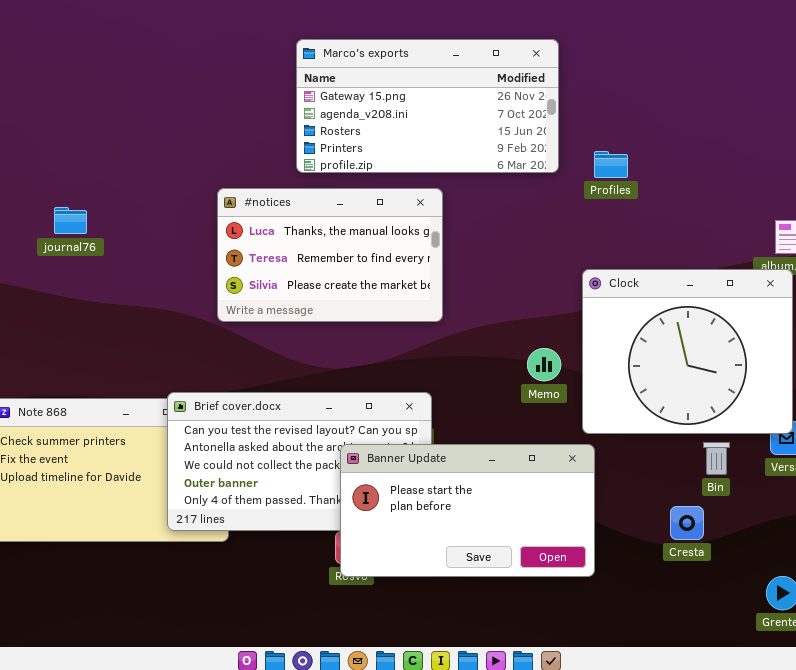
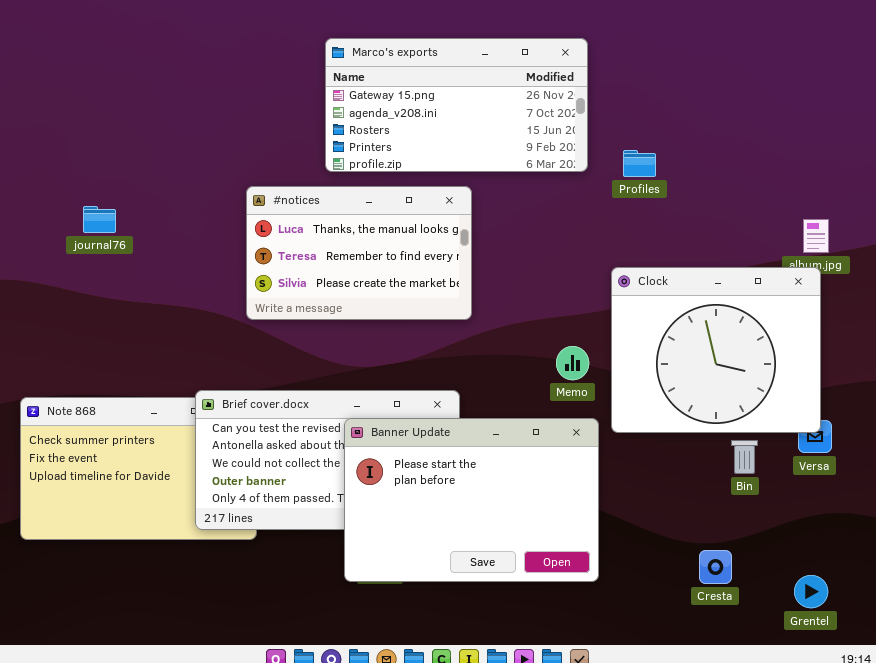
Banner Update: [340,444,595,577] -> [344,418,599,582], moved, resized
Cresta: [670,506,704,540] -> [699,550,732,584], moved

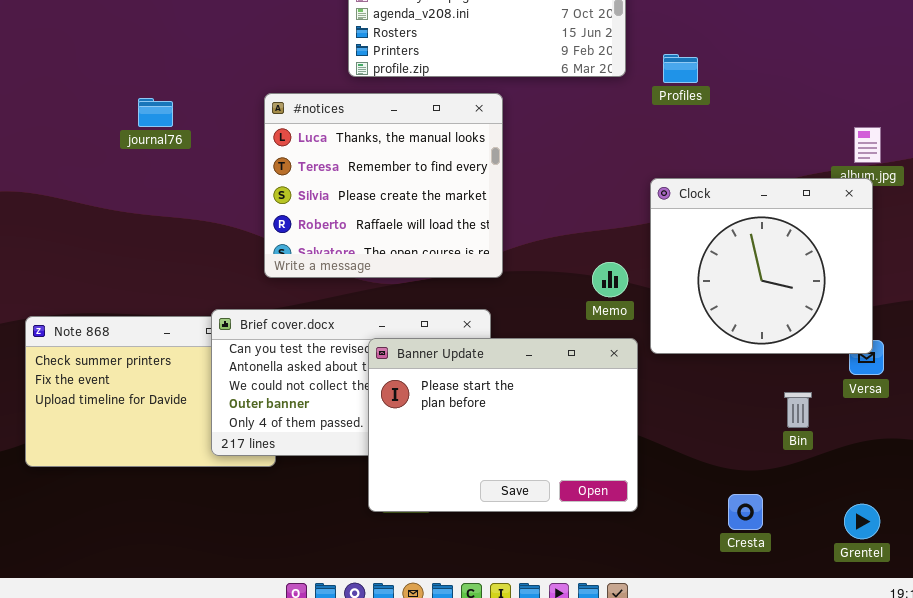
#notices: [246,186,472,320] -> [264,93,503,278], resized
journal76: [83,206,116,233] -> [138,98,173,127], moved
Bin: [731,440,758,474] -> [784,392,812,428], moved
Cresta: [699,550,732,584] -> [728,494,763,530], moved

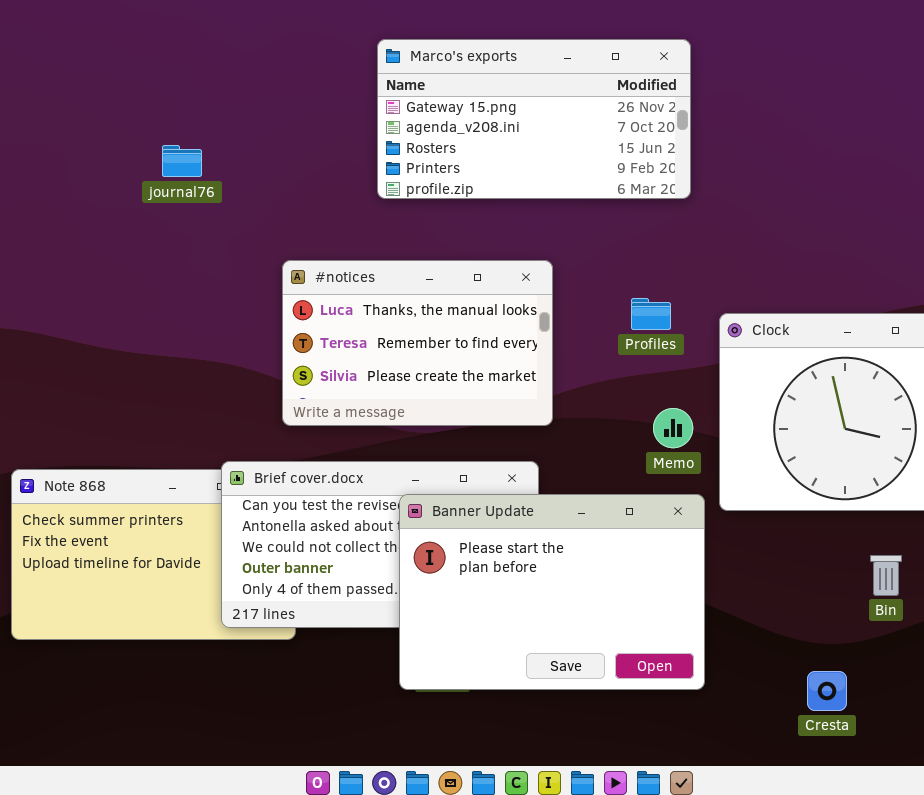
Profiles: [663,54,698,83] -> [631,298,671,330], moved
#notices: [264,93,503,278] -> [282,260,553,426], resized
journal76: [138,98,173,127] -> [162,145,202,177], moved

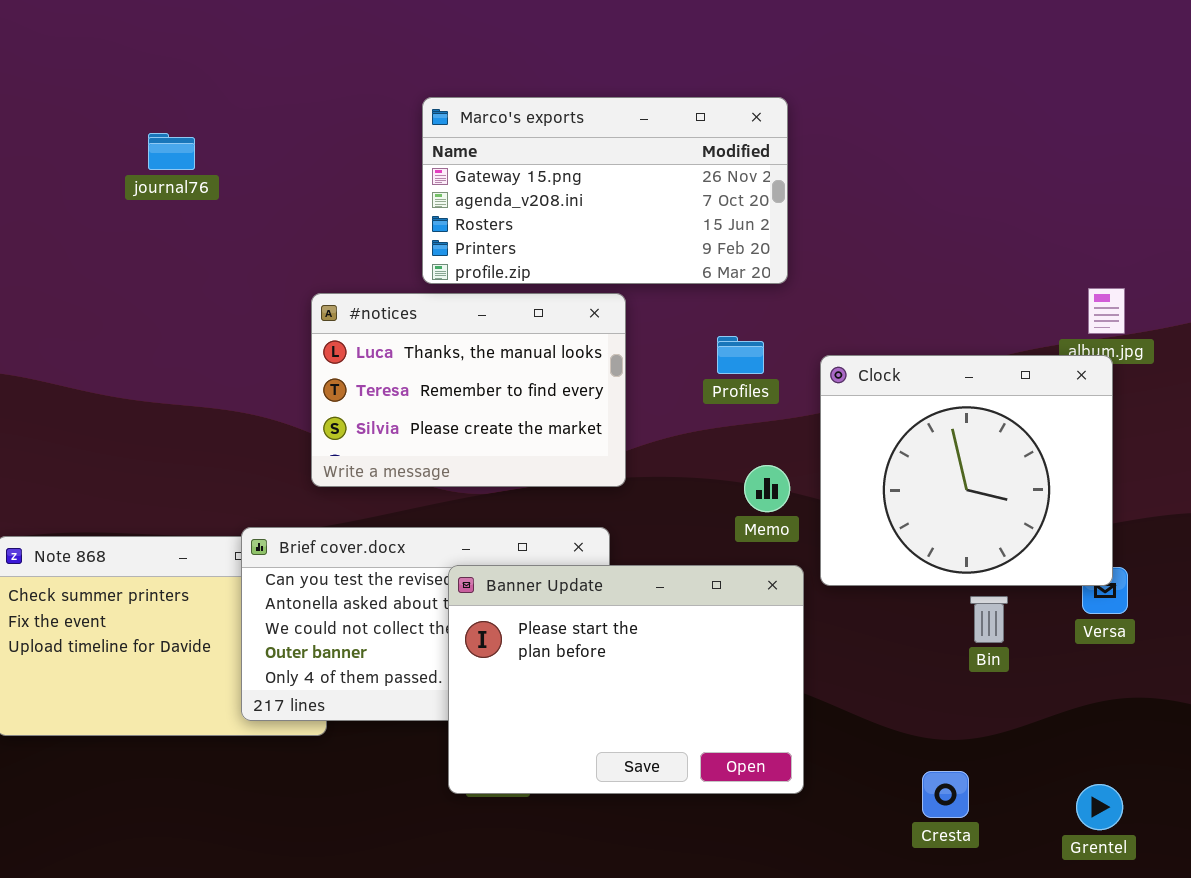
Marco's exports: [377,39,691,199] -> [422,97,788,284], moved
journal76: [162,145,202,177] -> [148,133,195,170], moved
Bin: [870,555,902,596] -> [970,596,1008,643], moved

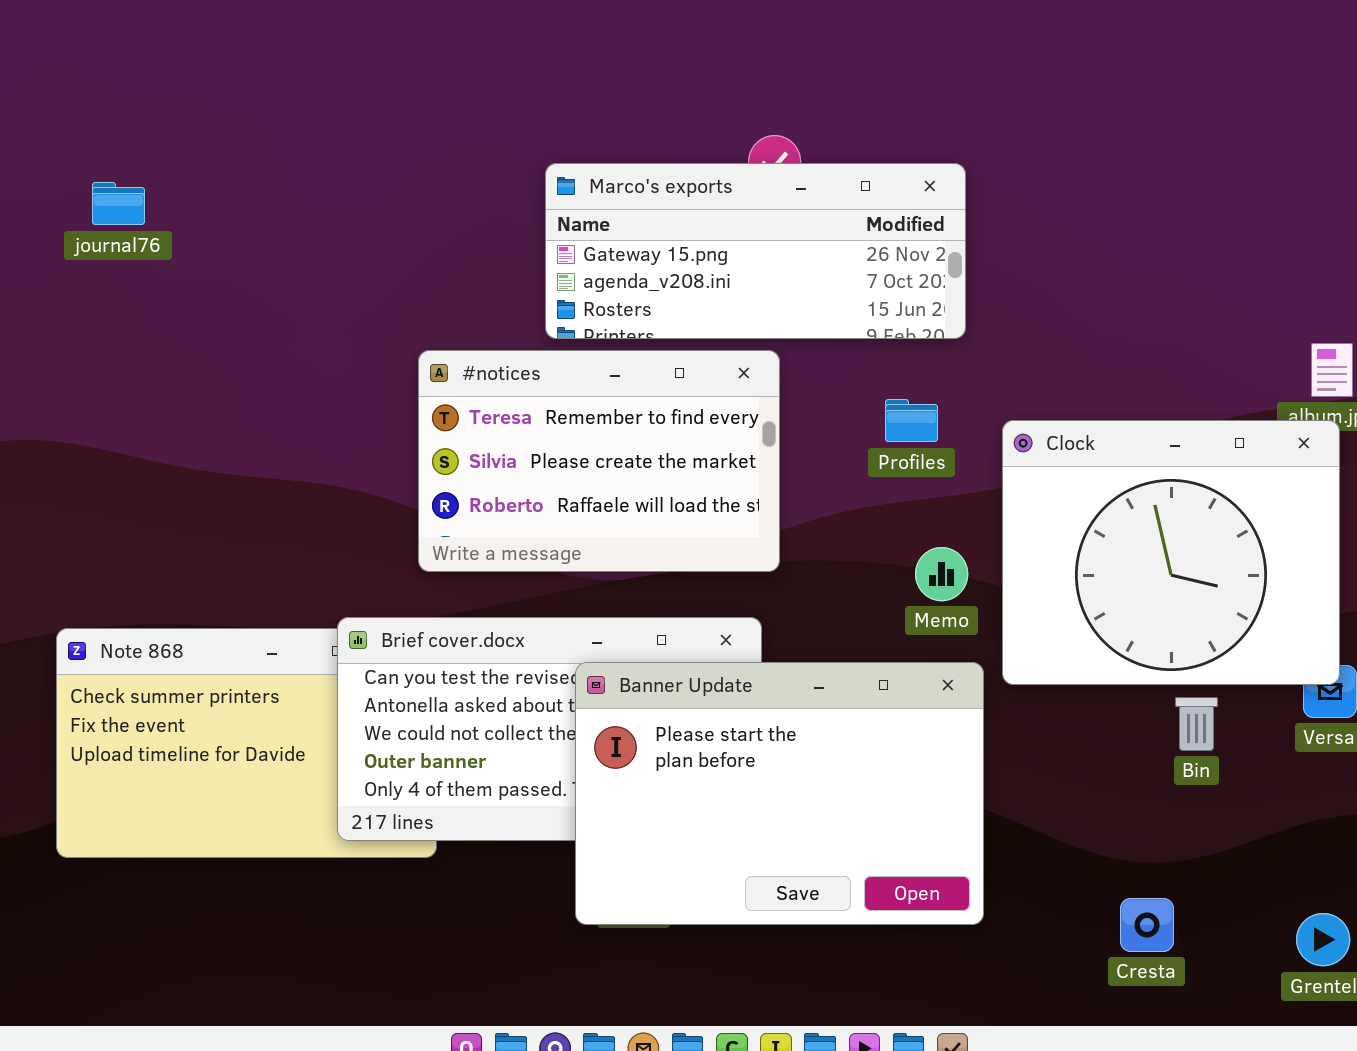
Marco's exports: [422,97,788,284] -> [545,163,966,339], resized
journal76: [148,133,195,170] -> [92,182,145,225], moved
#notices: [311,293,626,487] -> [418,350,780,572], scrolled down 1 row

